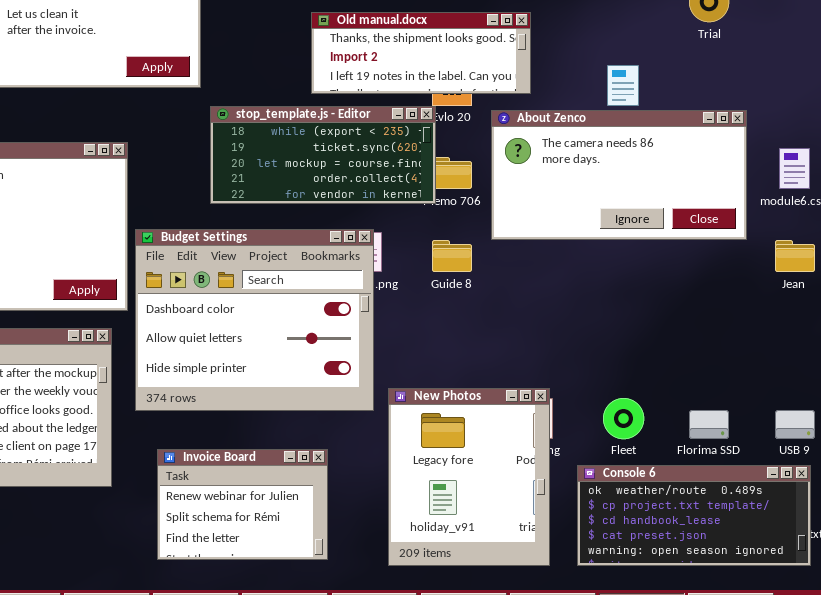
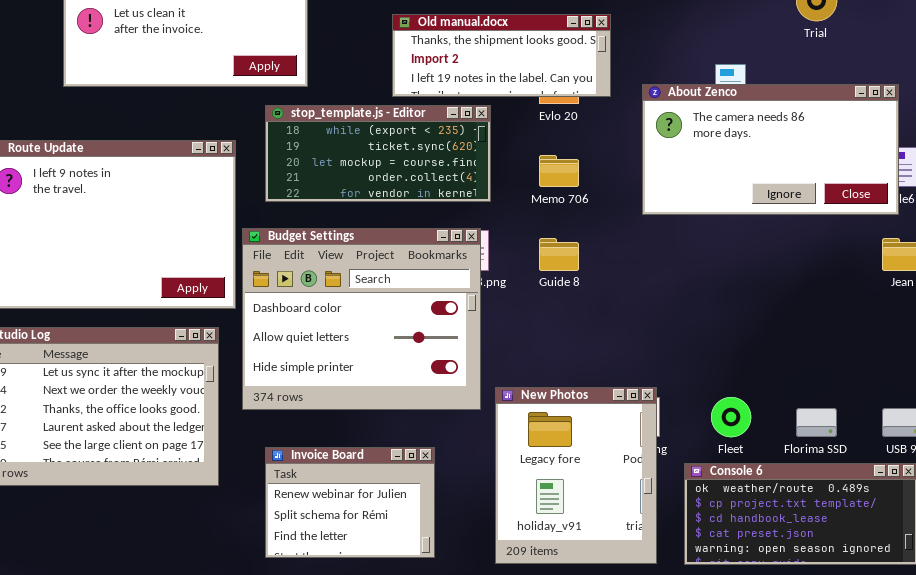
Old manual.docx: [311,12,531,94] -> [392,14,611,97], moved
stop_template.js - Editor: [210,106,436,204] -> [265,105,491,202], moved
About Zenco: [491,110,747,240] -> [642,84,899,215], moved

